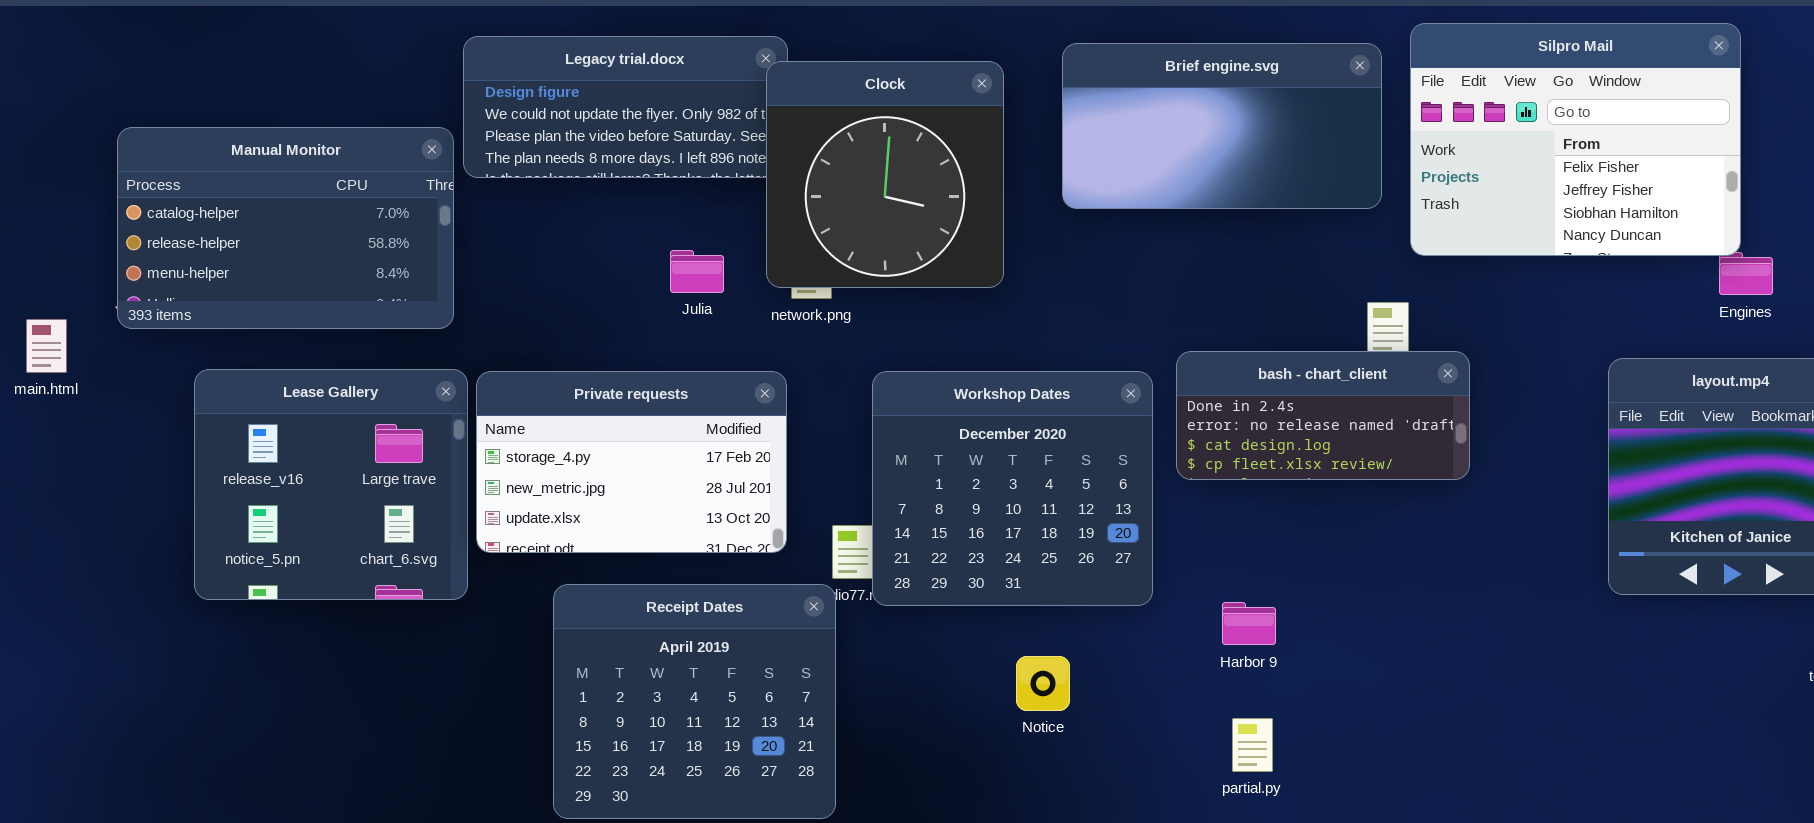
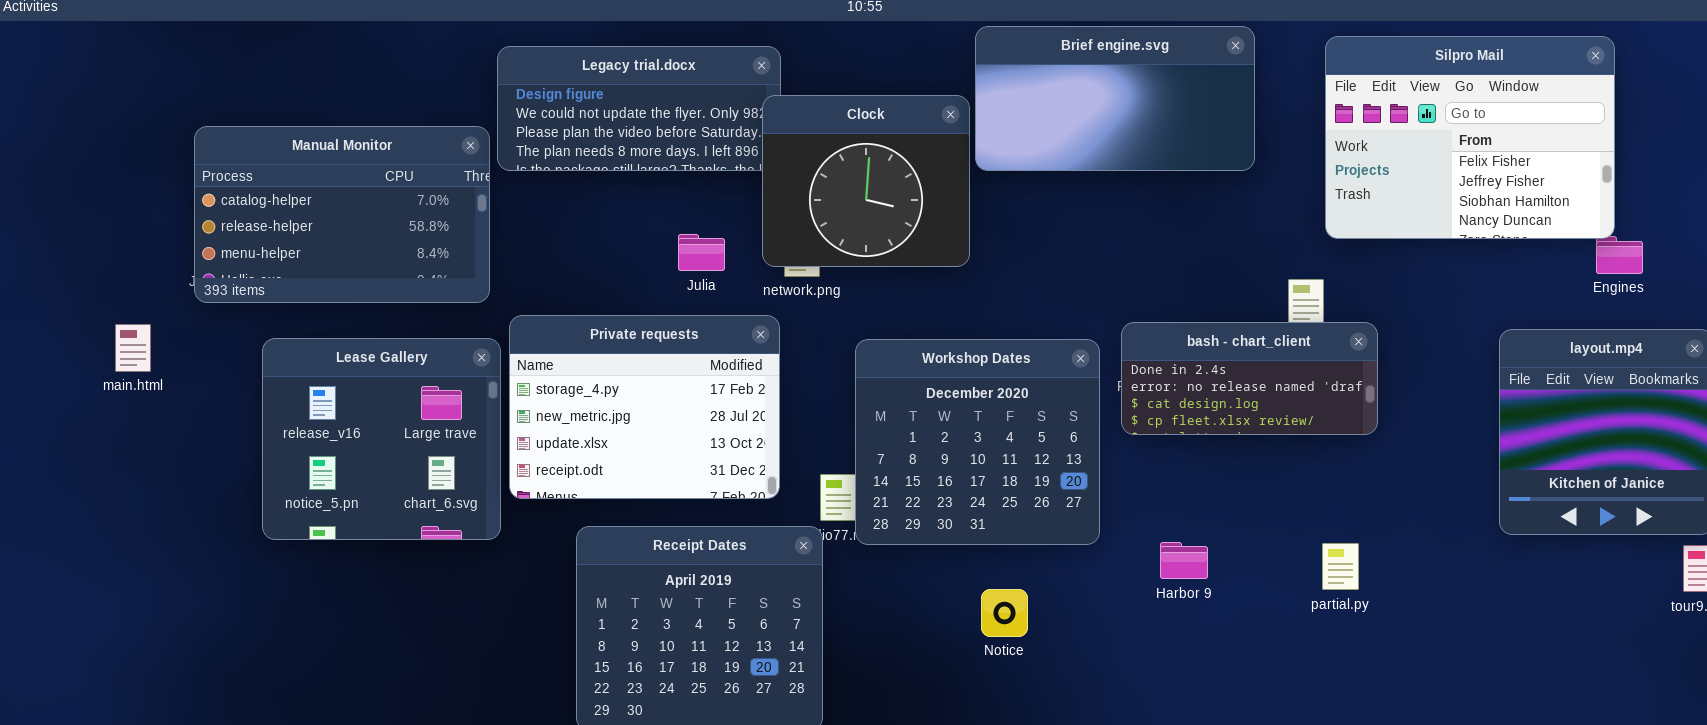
Brief engine.svg: [1062,43,1382,209] -> [975,26,1255,171], moved
Clock: [766,61,1004,288] -> [762,95,970,267], resized
main.html: [26,319,67,373] -> [115,324,151,372], moved
Private requests: [476,371,787,553] -> [509,315,780,499], resized
partial.py: [1232,718,1273,772] -> [1322,543,1359,590], moved

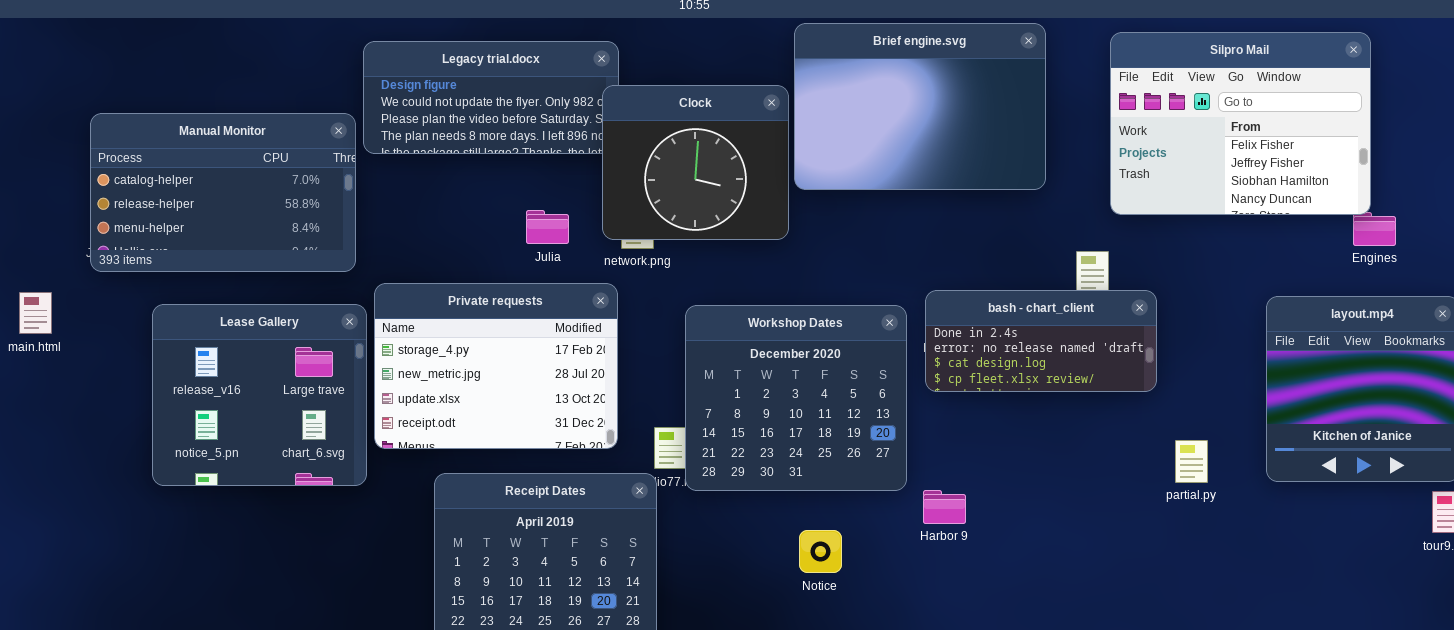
Brief engine.svg: [975,26,1255,171] -> [794,23,1046,190], resized
Harbor 9: [1160,542,1208,579] -> [923,490,966,524], moved
partial.py: [1322,543,1359,590] -> [1175,440,1208,483], moved

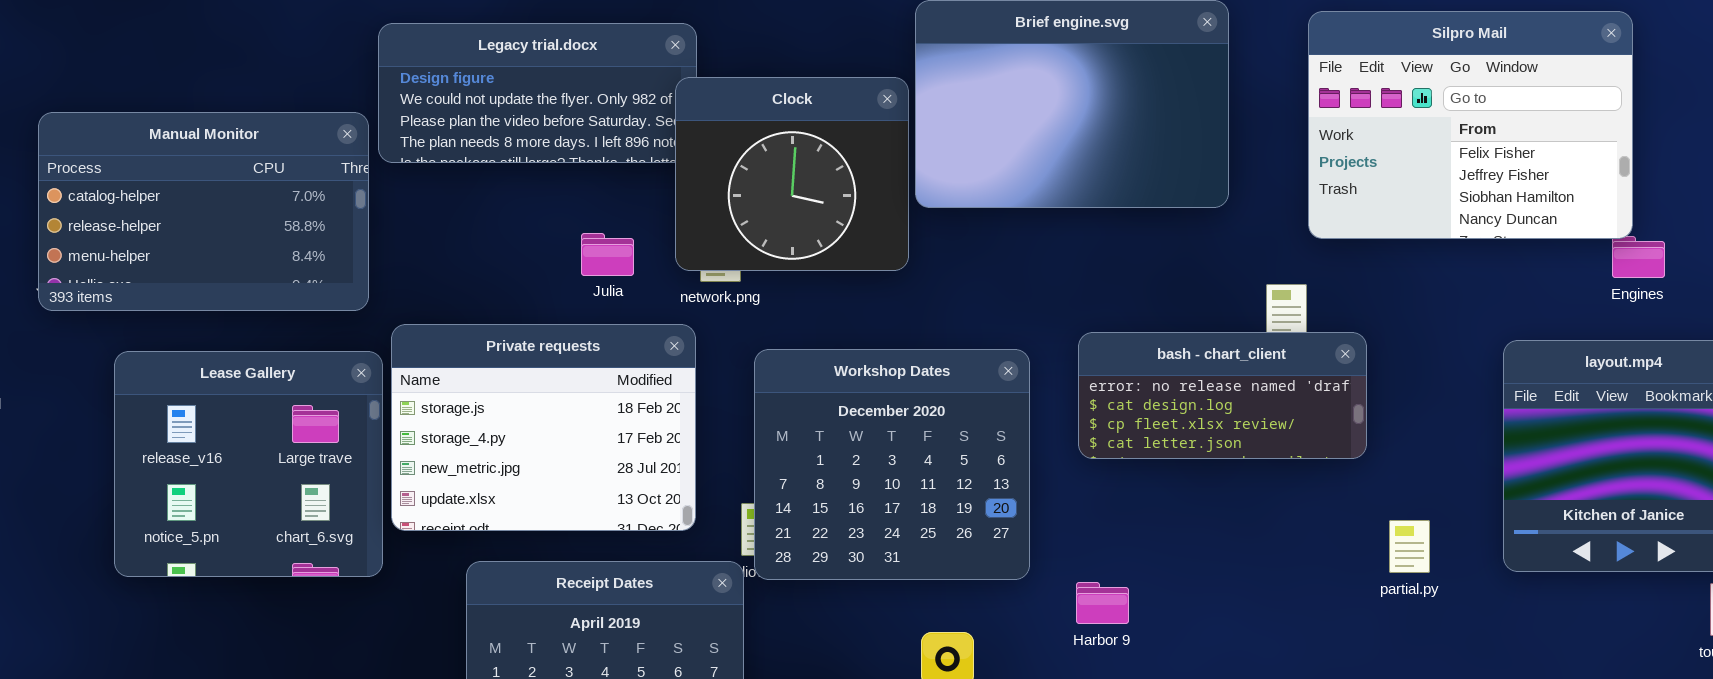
Private requests: [374,283,618,449] -> [391,324,696,531], scrolled up 1 row
bash - chart_client: [925,290,1157,392] -> [1078,332,1367,459], scrolled down 1 row
Workshop Dates: [685,305,907,491] -> [754,349,1030,580], moved

